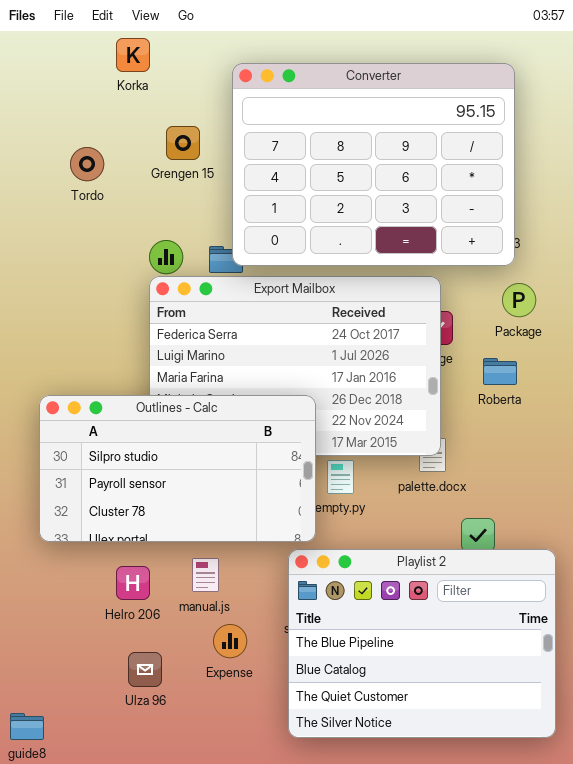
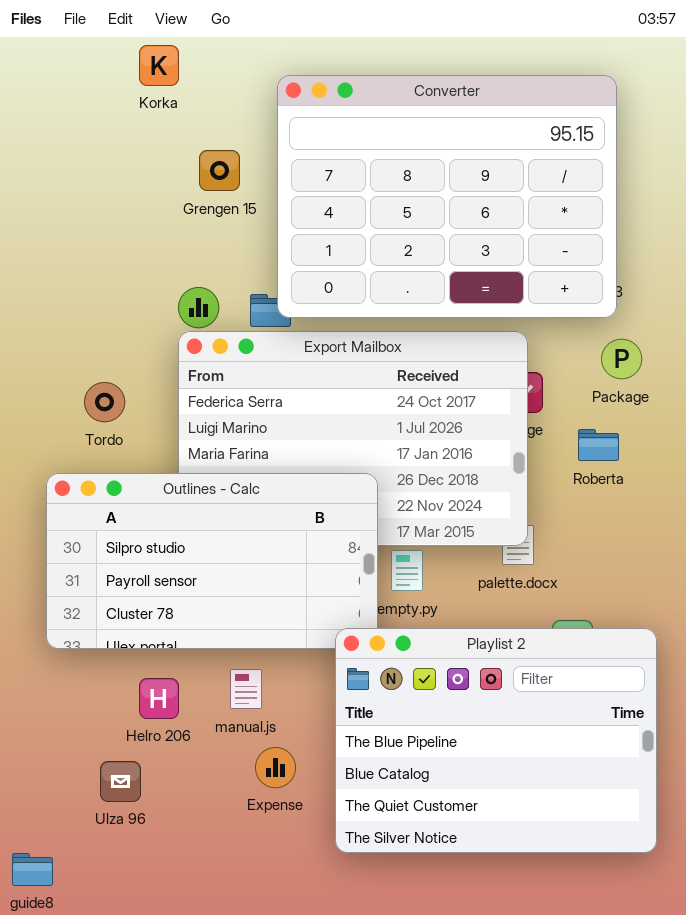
Tordo: [70,147,104,181] -> [84,382,125,422], moved
Playlist 2: [288,549,556,738] -> [335,628,657,853], moved
Ulza 96: [128,652,162,687] -> [100,761,141,802], moved

